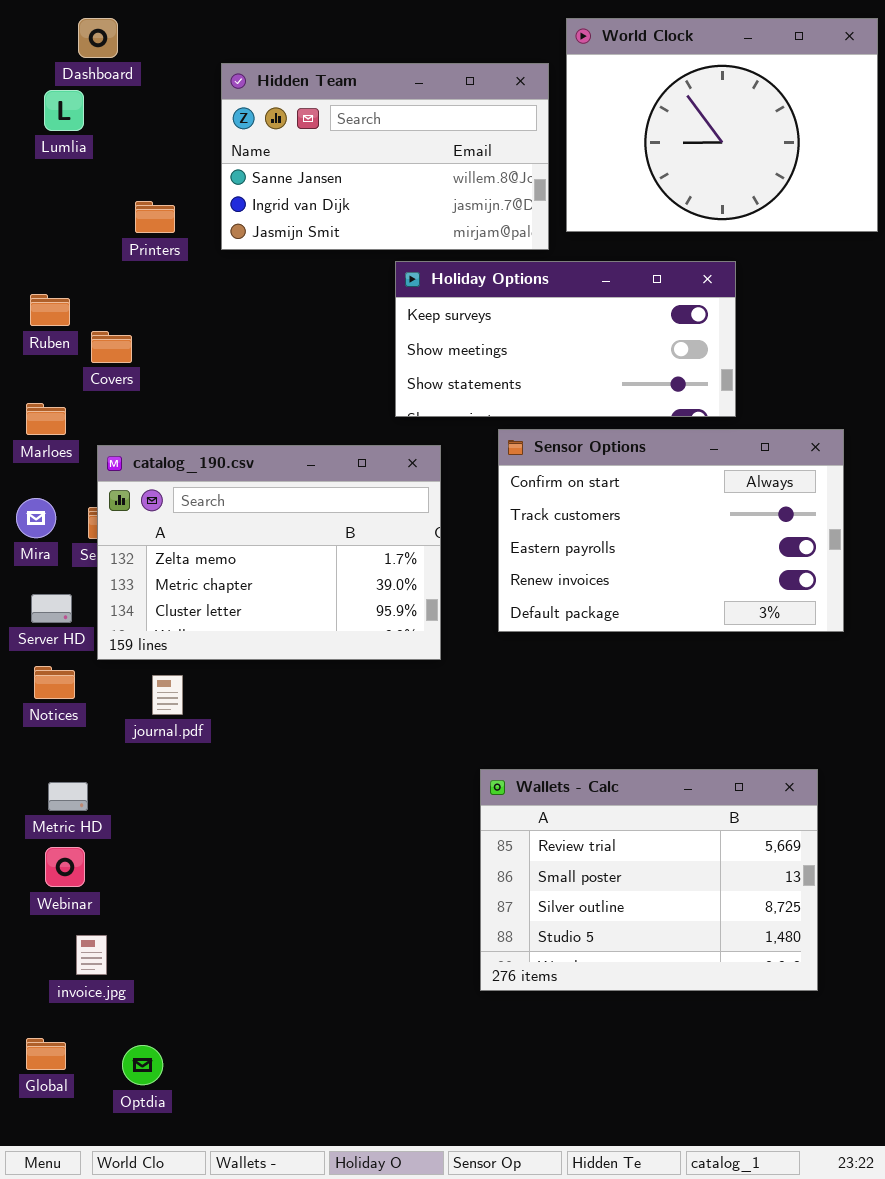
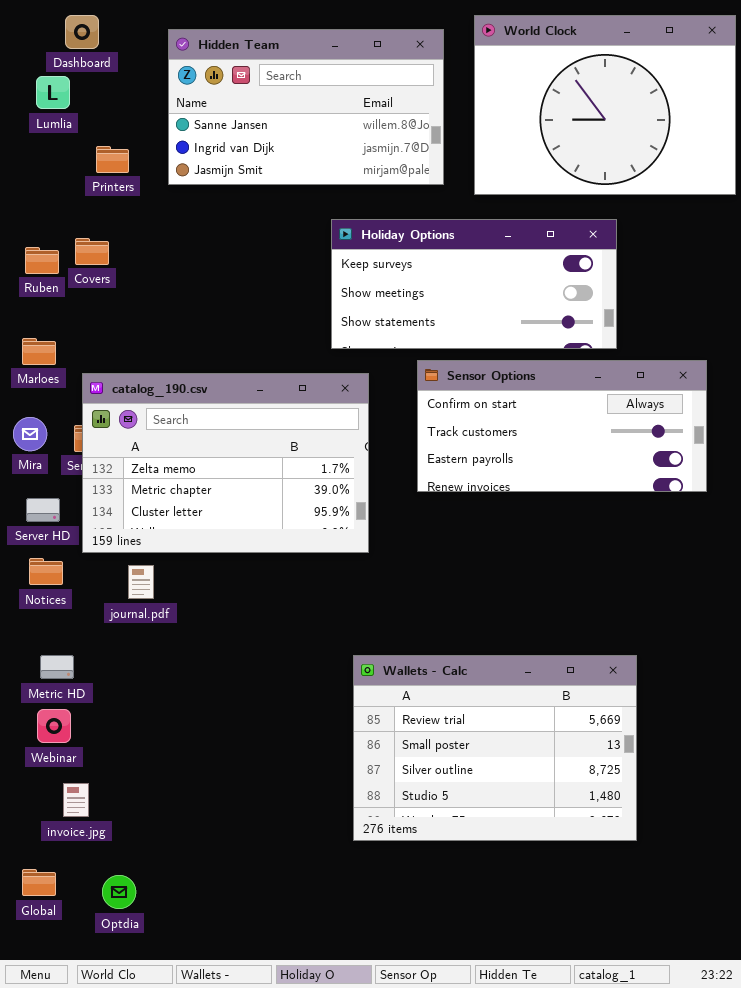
Hidden Team: [221,63,549,250] -> [168,29,444,185], moved
Printers: [135,201,175,233] -> [96,146,129,173], moved
Covers: [91,331,132,363] -> [75,238,109,265], moved
Sensor Options: [498,429,844,632] -> [417,360,707,492], resized
Wallets - Calc: [480,769,818,991] -> [353,655,637,841], moved

